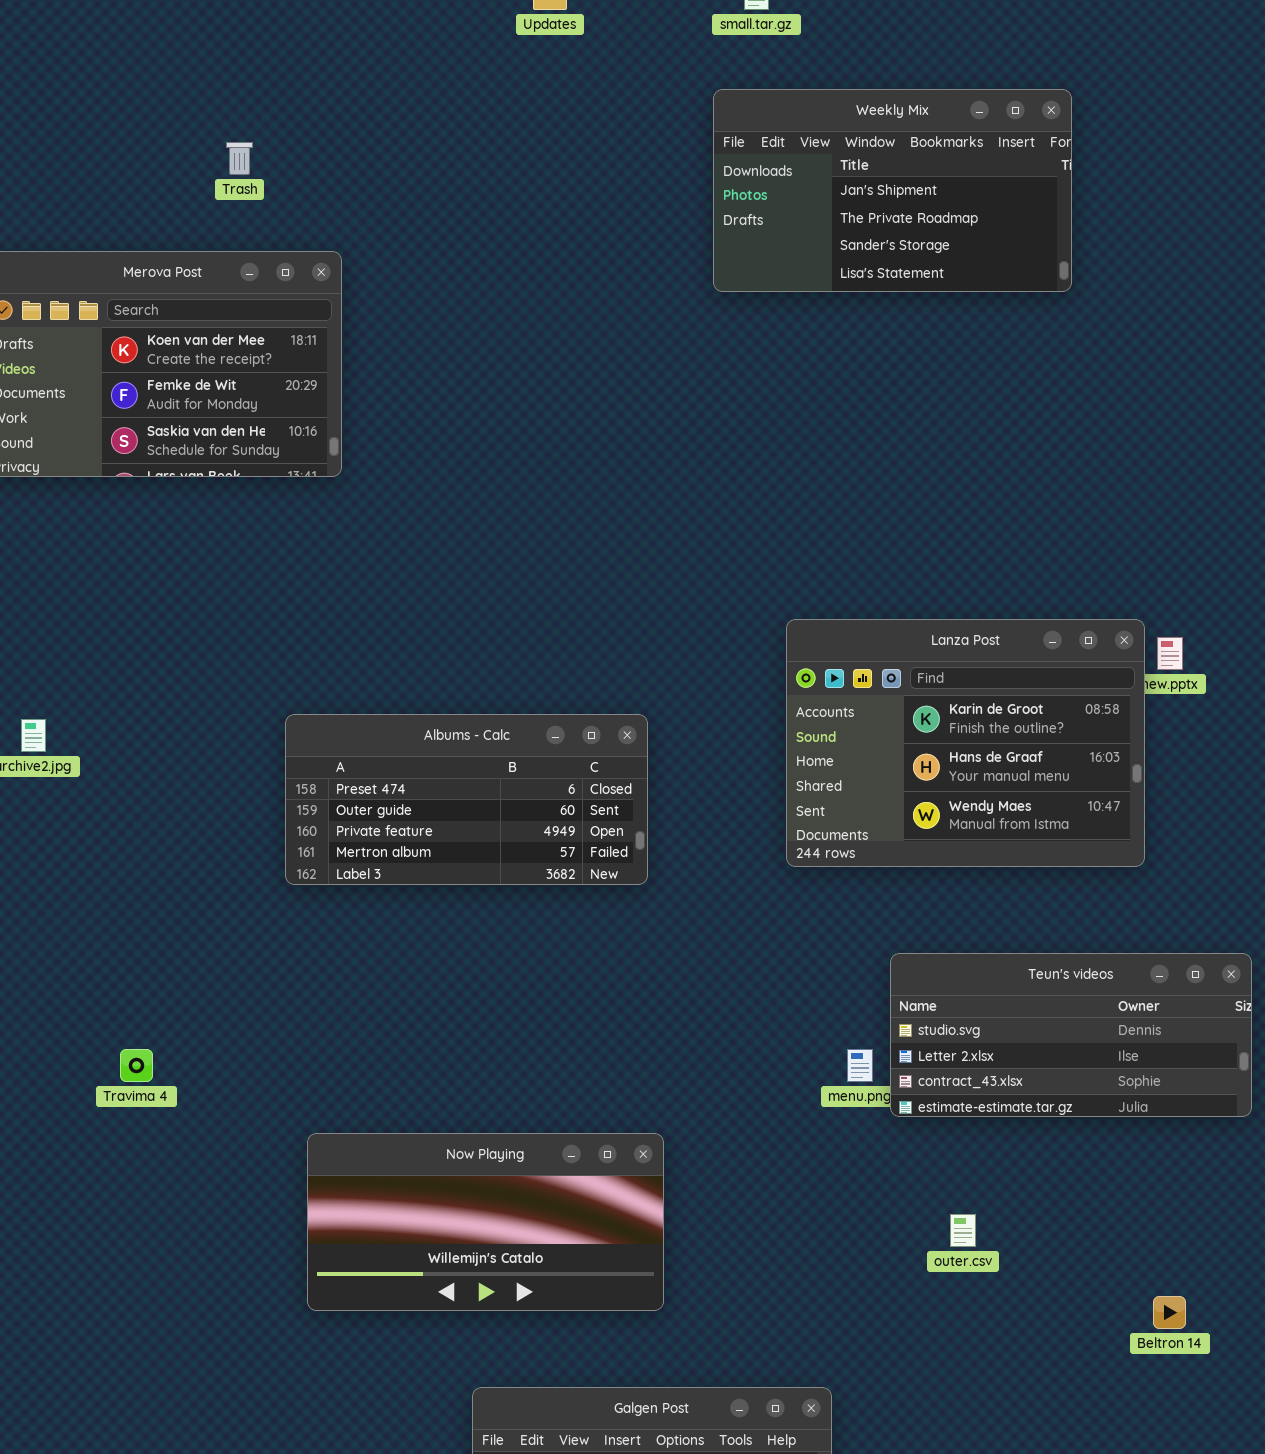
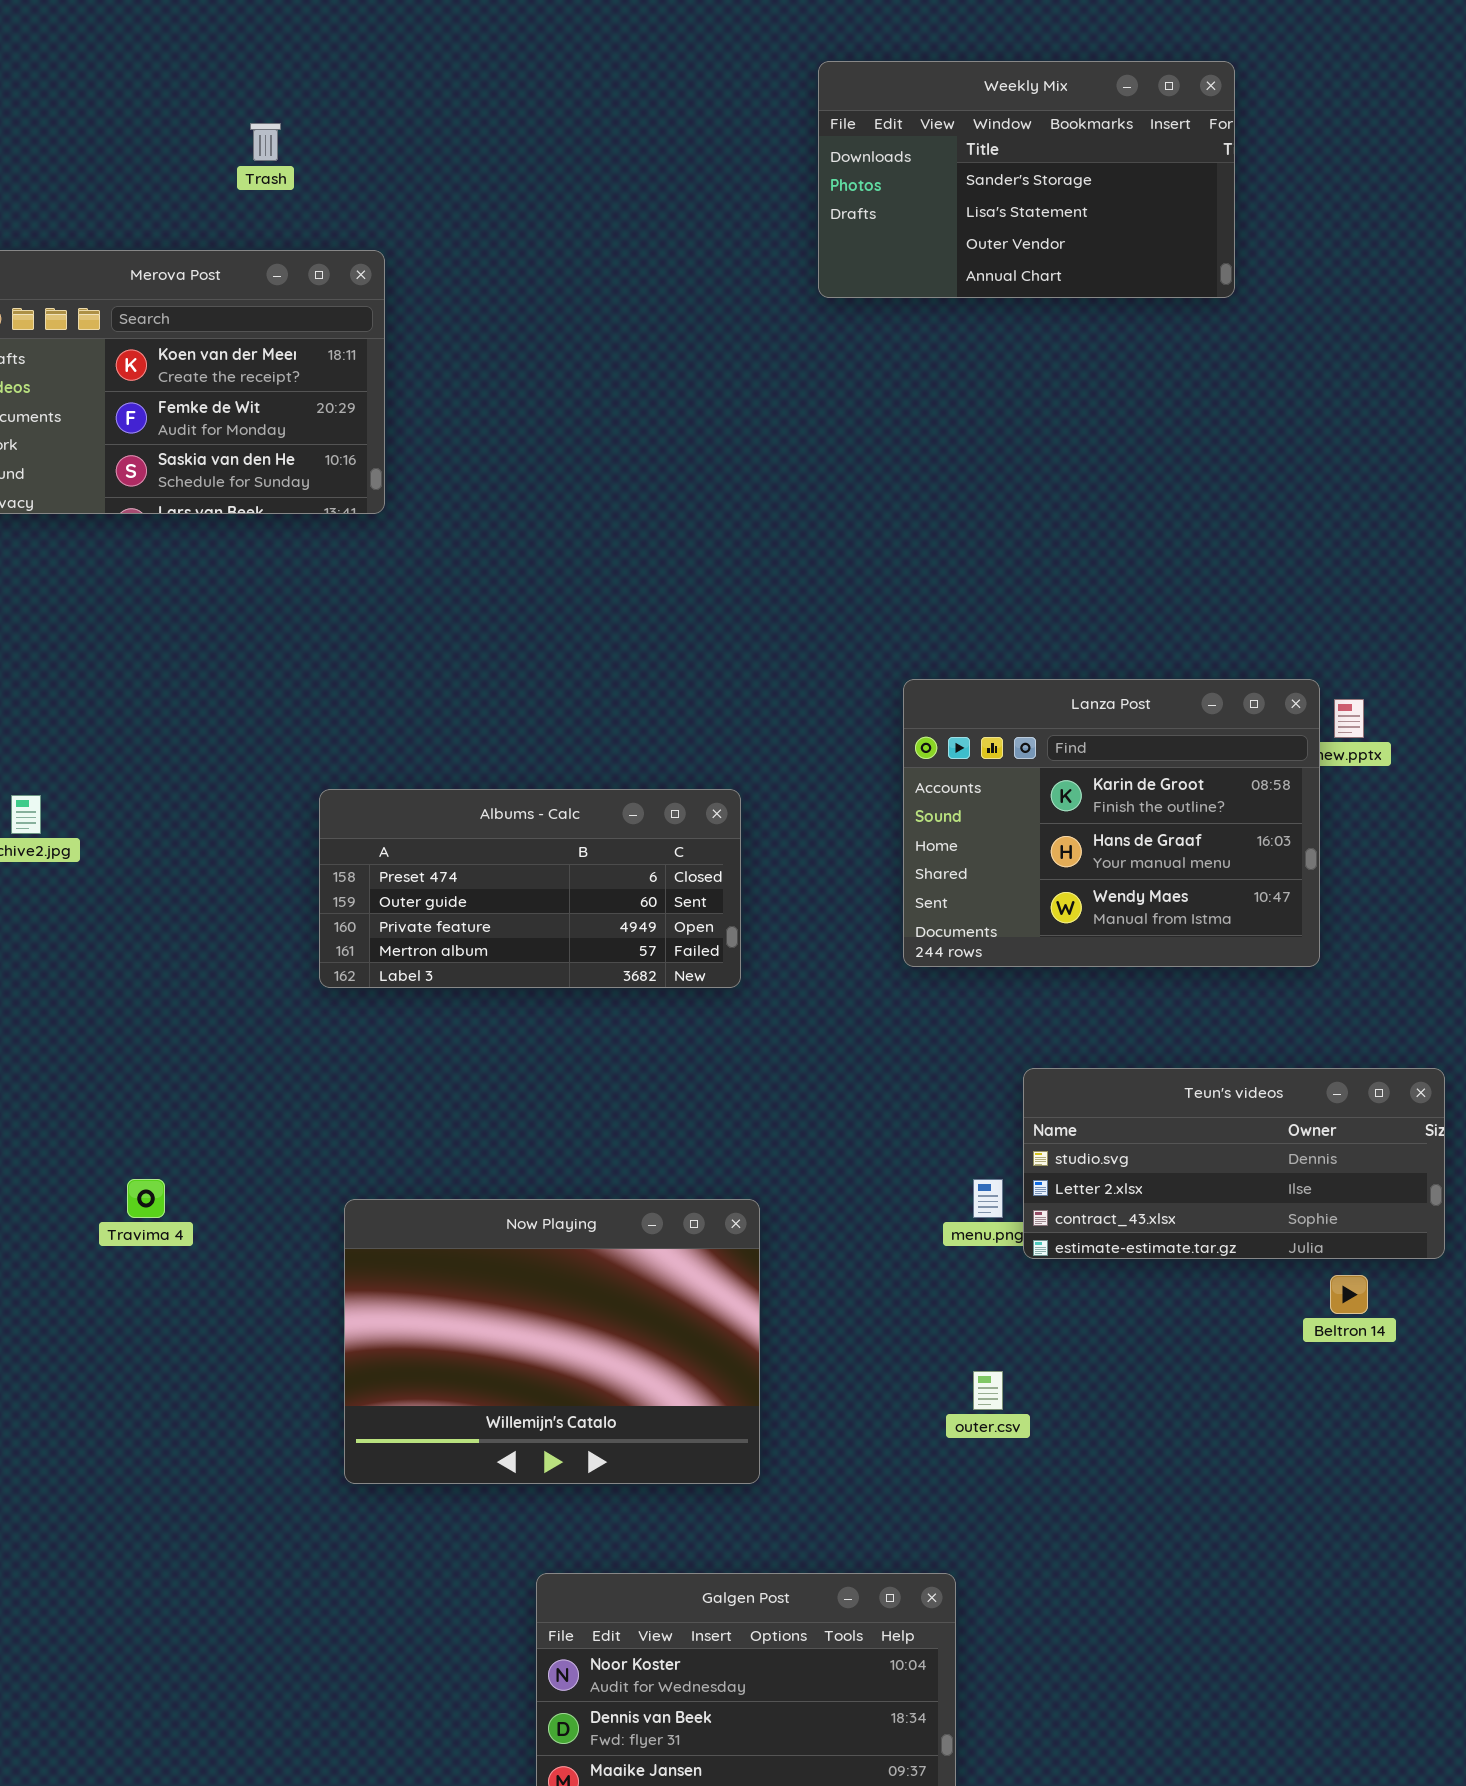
Weekly Mix: [713,89,1072,292] -> [818,61,1235,298], scrolled down 2 rows
Now Playing: [307,1133,664,1311] -> [344,1199,760,1484], resized
outer.csv: [950,1214,976,1247] -> [973,1371,1003,1410], moved
Beltron 14: [1153,1296,1186,1329] -> [1330,1275,1368,1314], moved

